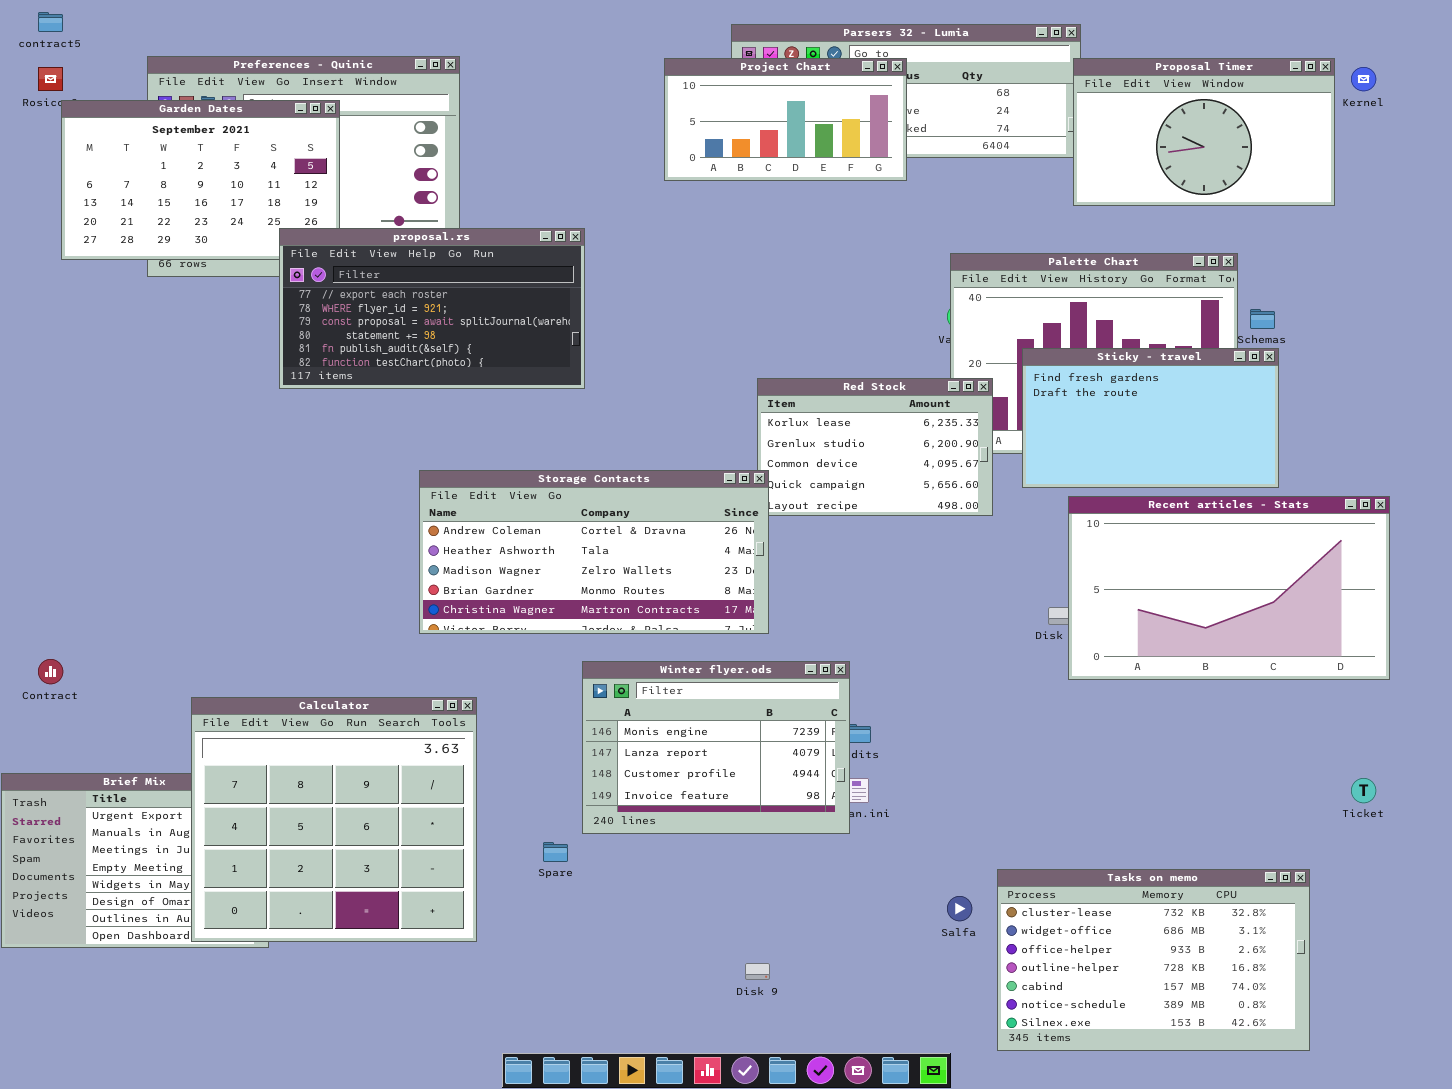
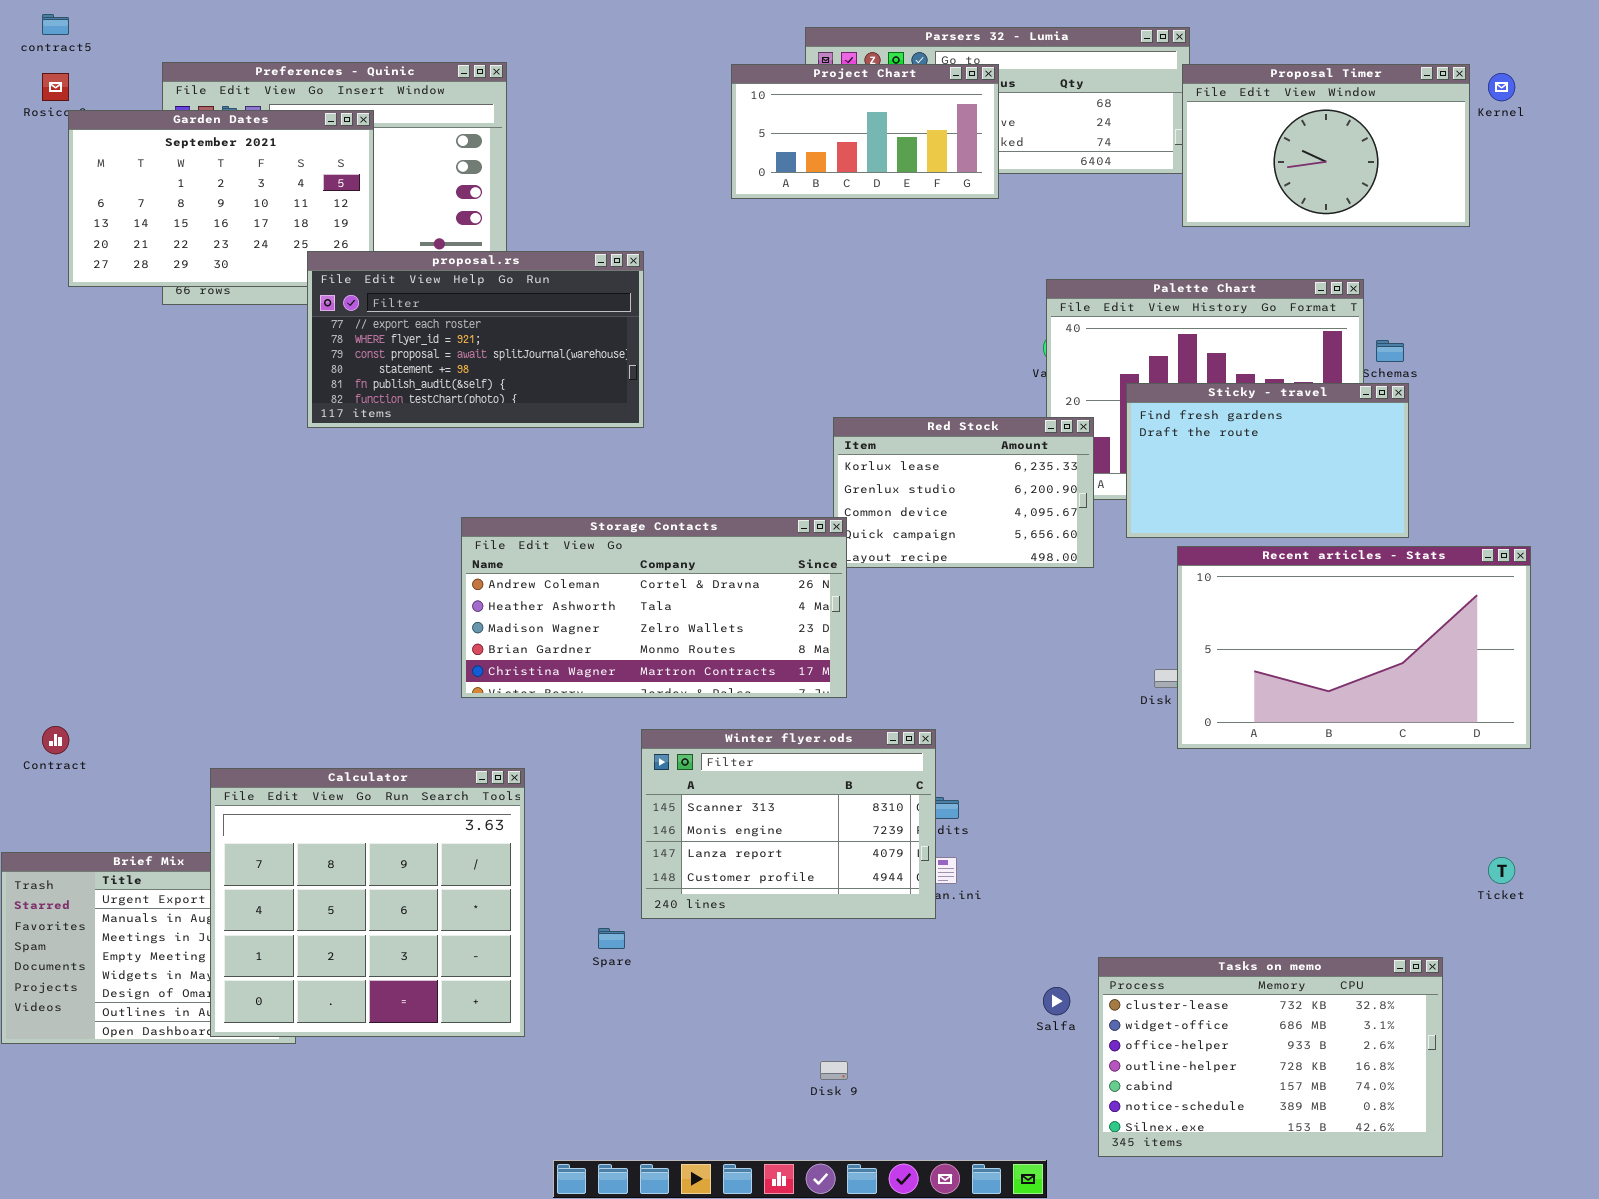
Winter flyer.ods: [582,661,850,834] -> [641,729,936,919], scrolled up 1 row

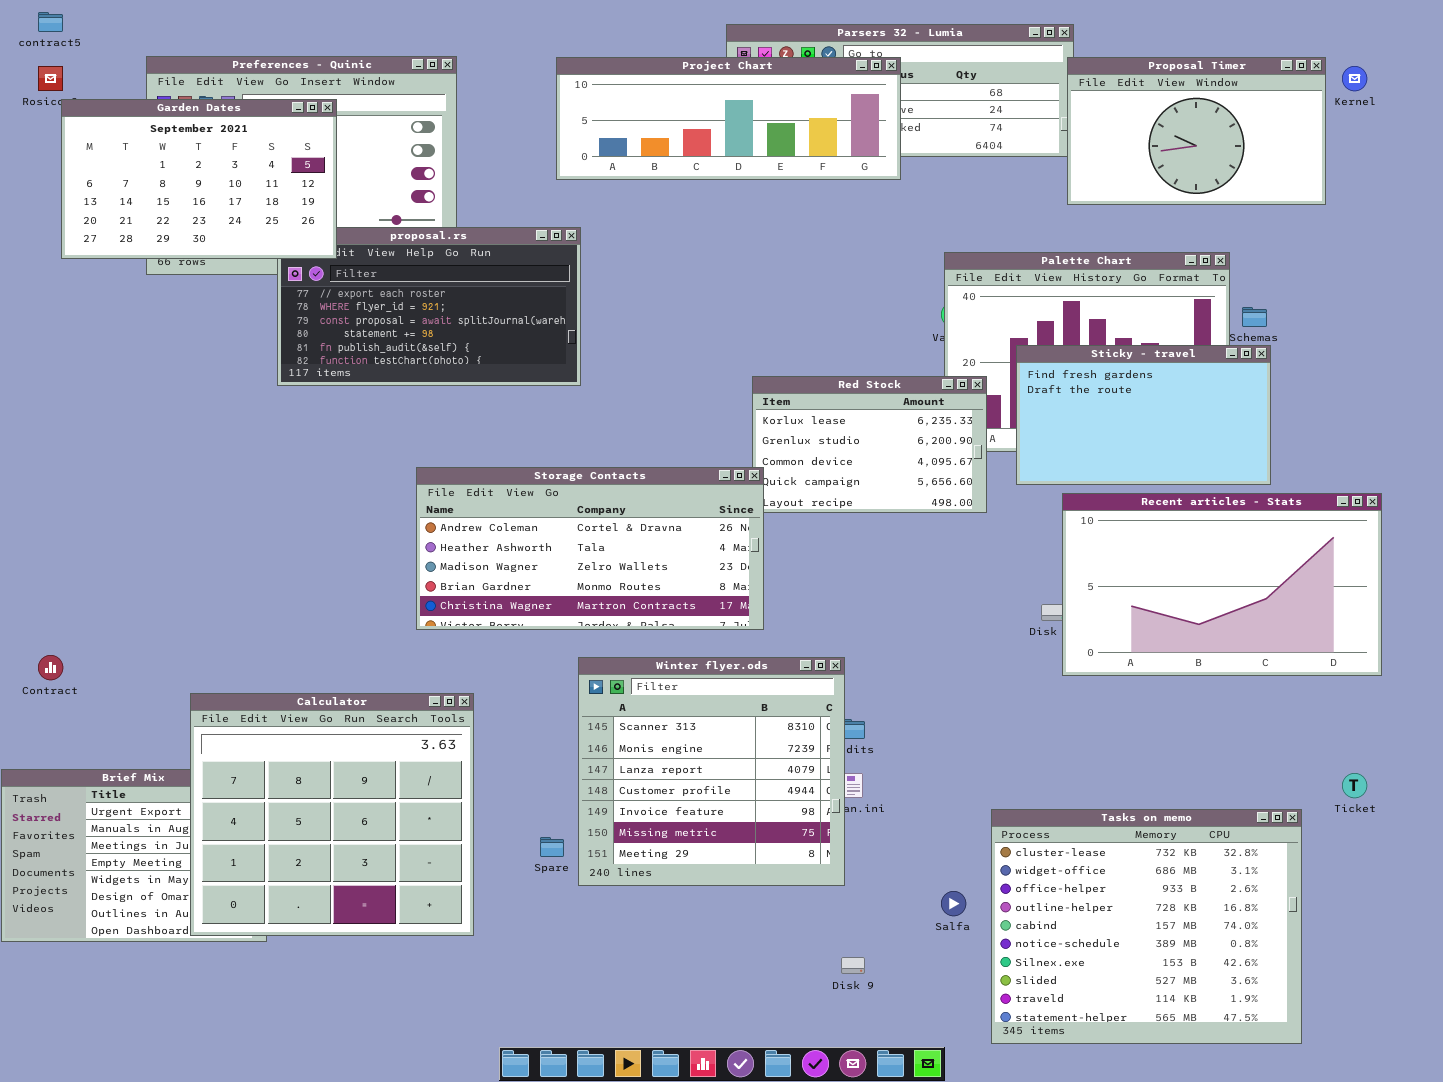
Project Chart: [731,64,999,199] -> [556,57,901,180], resized
Garden Dates: [68,110,374,287] -> [61,99,337,259], raised
Winter flyer.ods: [641,729,936,919] -> [578,657,845,886], resized
Tasks on memo: [1098,957,1443,1157] -> [991,809,1302,1044], resized
Disk 9: [820,1061,848,1080] -> [841,957,865,974], moved

